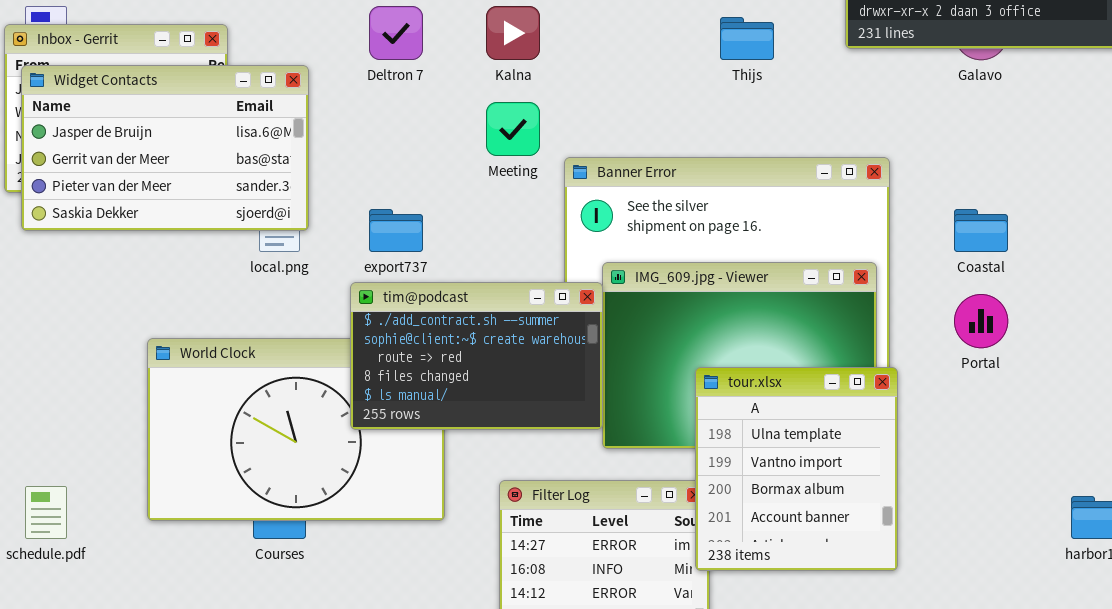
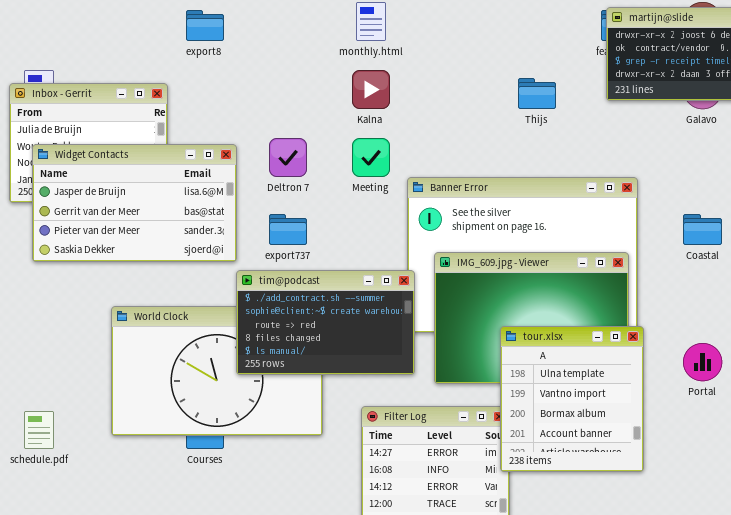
Deltron 7: [369,6,423,60] -> [269,138,307,177], moved
Widget Contacts: [21,65,309,231] -> [32,144,237,262], moved
tim@podcast: [350,282,603,430] -> [236,270,415,375], moved
Portal: [954,294,1008,348] -> [683,343,722,381], moved

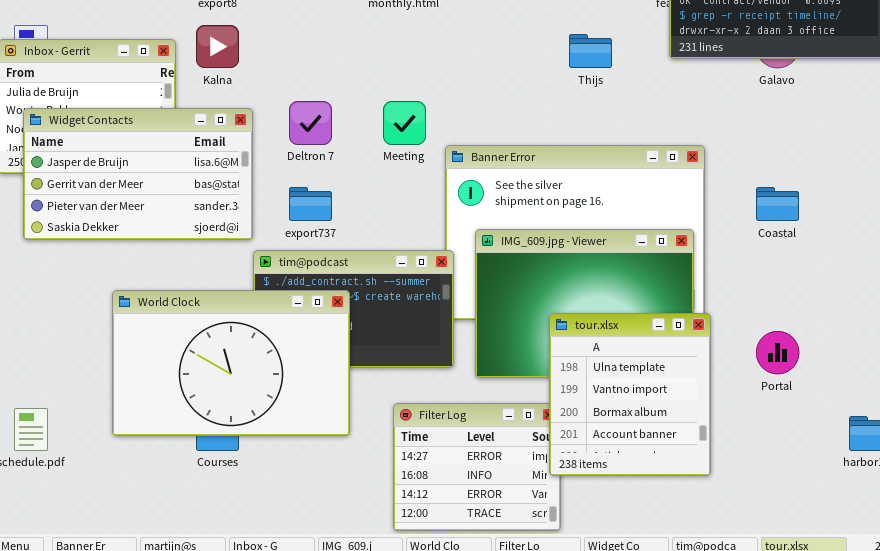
Kalna: [352,70,390,109] -> [196,25,239,68], moved
World Clock: [111,306,323,436] -> [112,290,350,436], raised

